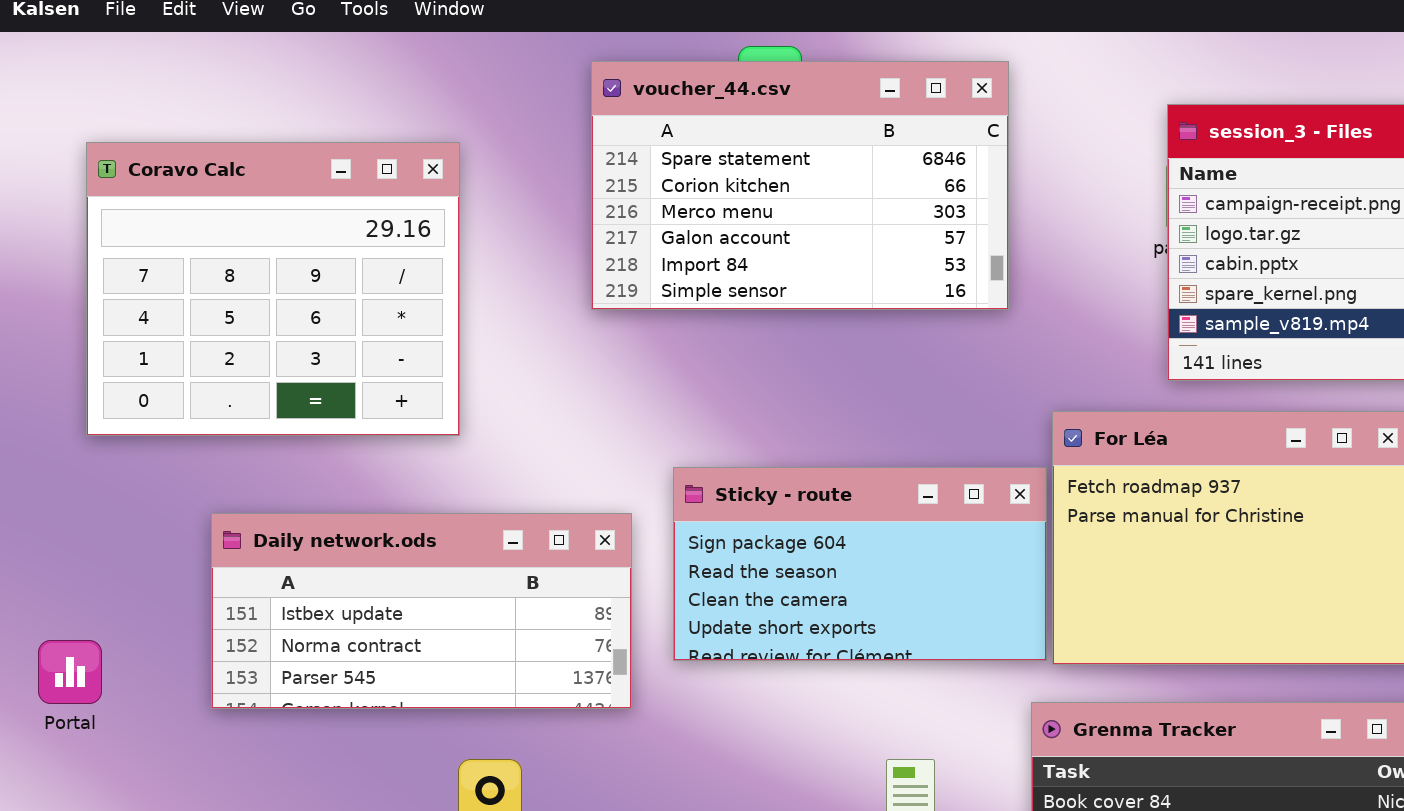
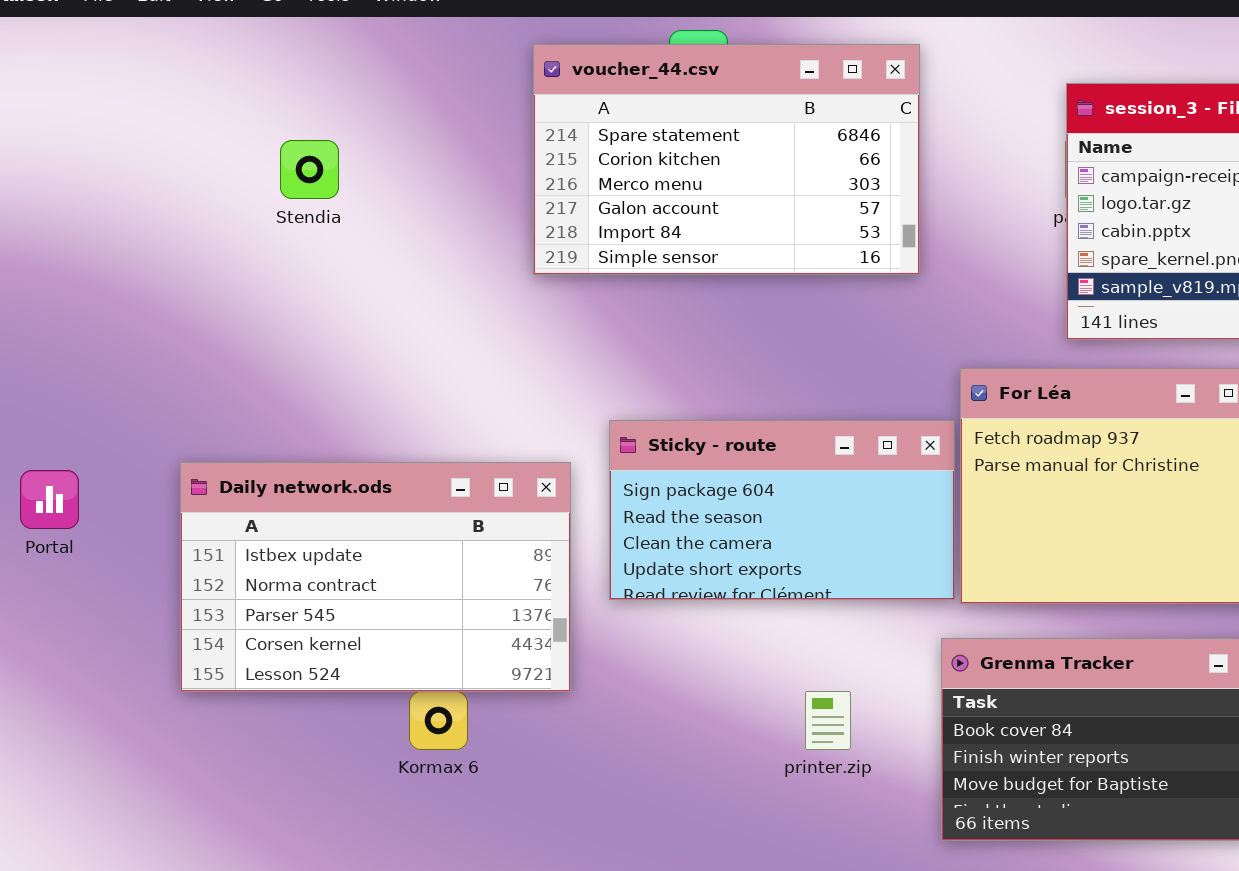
Coravo Calc: [86,142,460,436] -> none, closed
Daily network.ods: [211,513,632,709] -> [180,462,571,692], resized
Portal: [38,640,102,704] -> [20,470,79,529], moved

